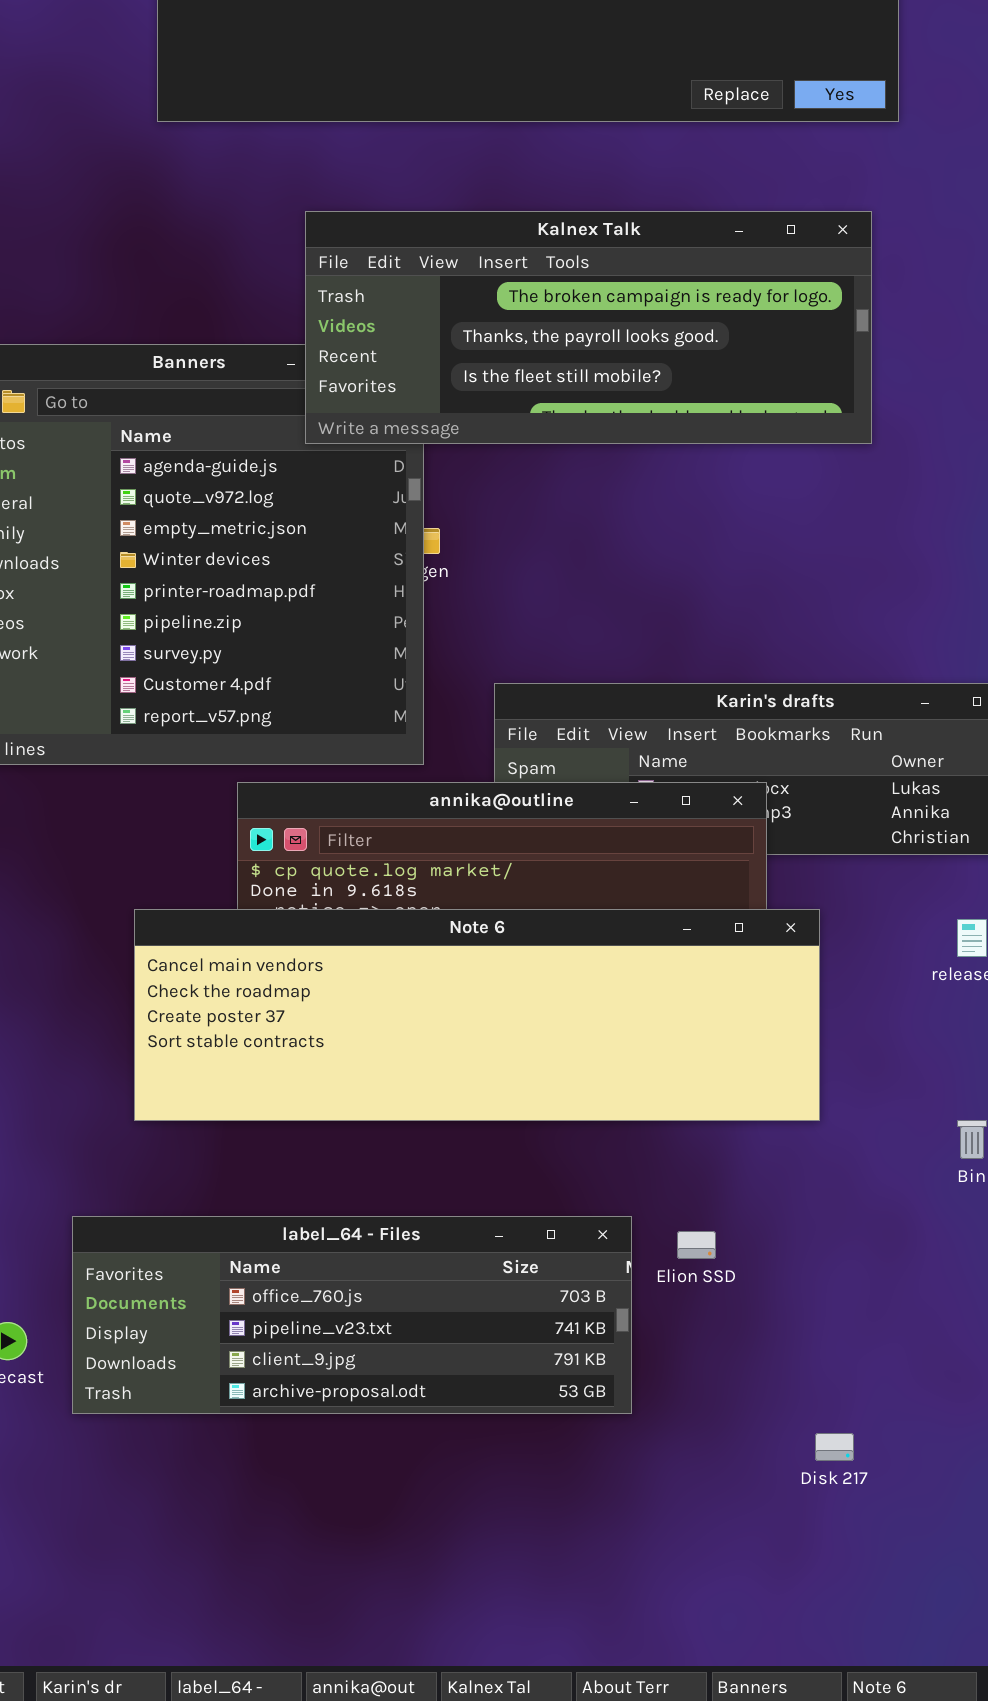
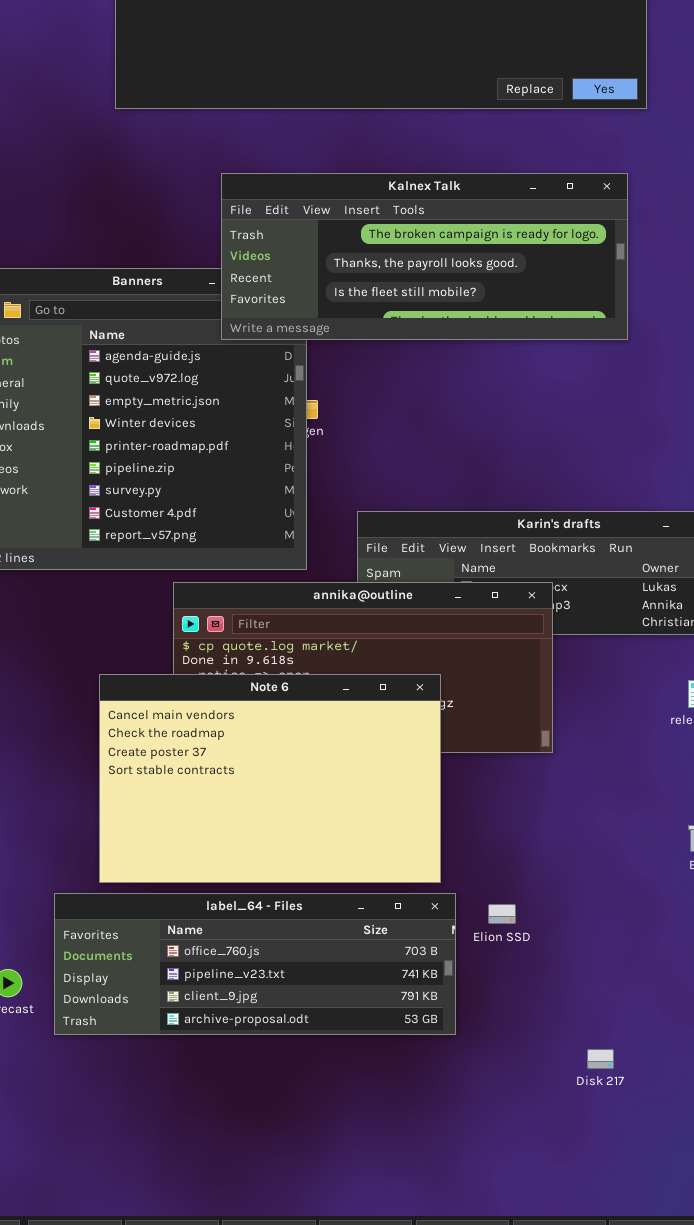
Note 6: [134,909,820,1121] -> [99,674,441,883], resized

